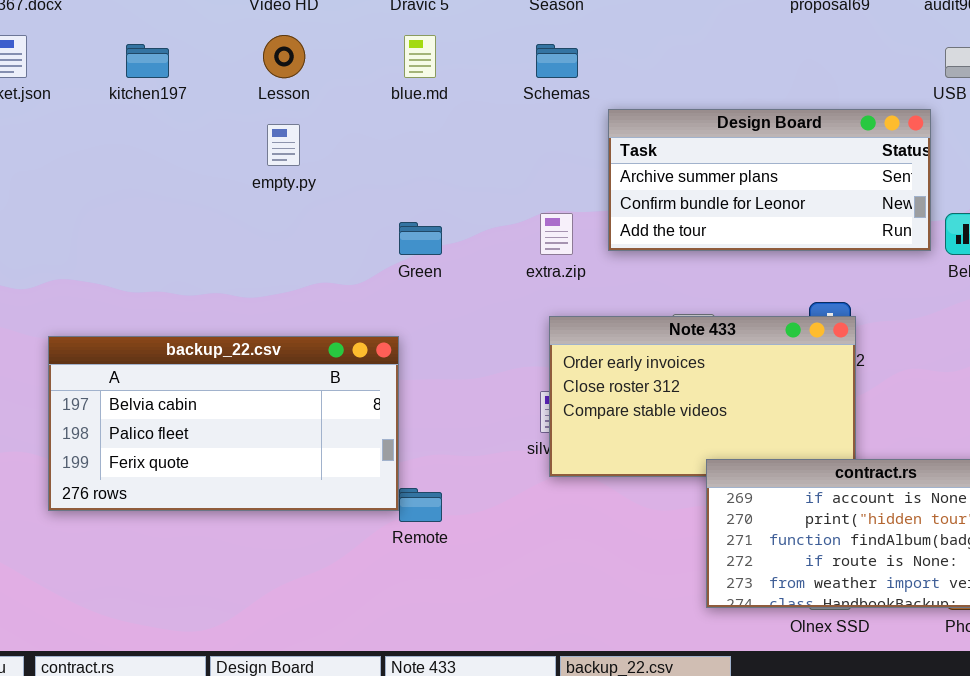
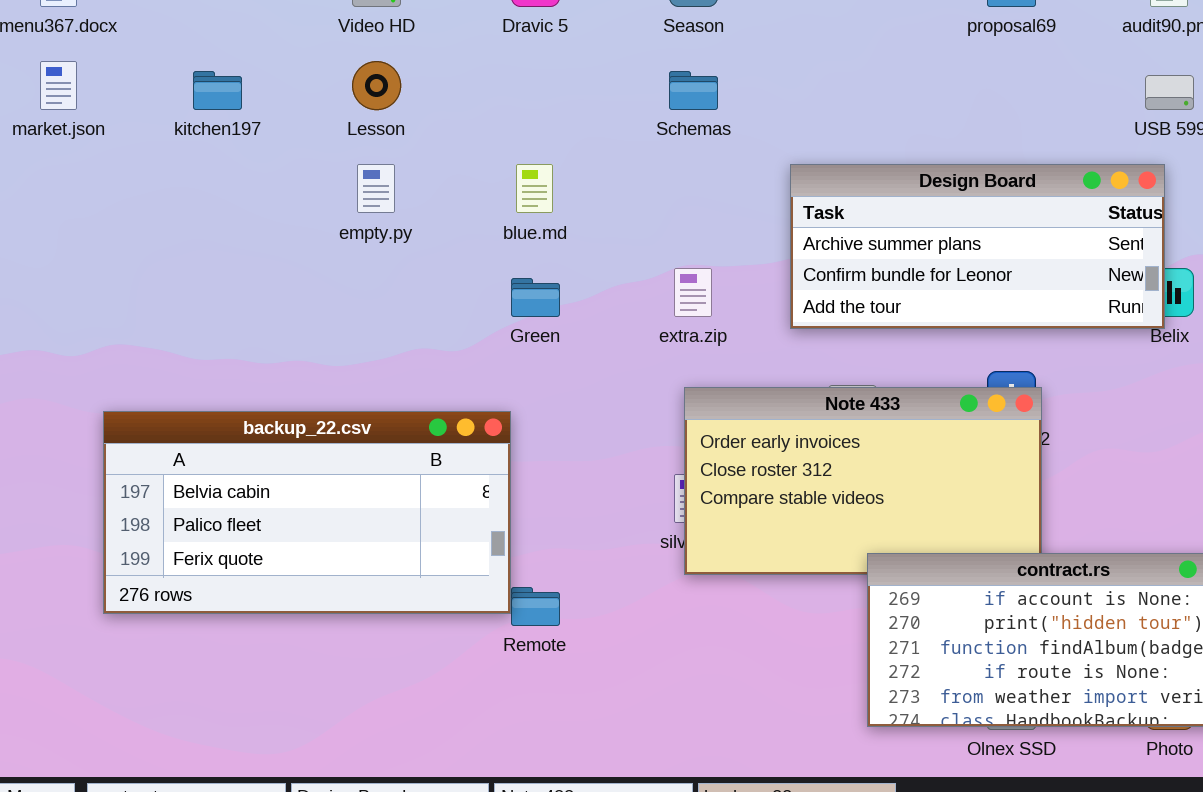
blue.md: [404,35,436,78] -> [516,164,553,213], moved
Design Board: [608,109,931,251] -> [790,164,1165,329], moved

